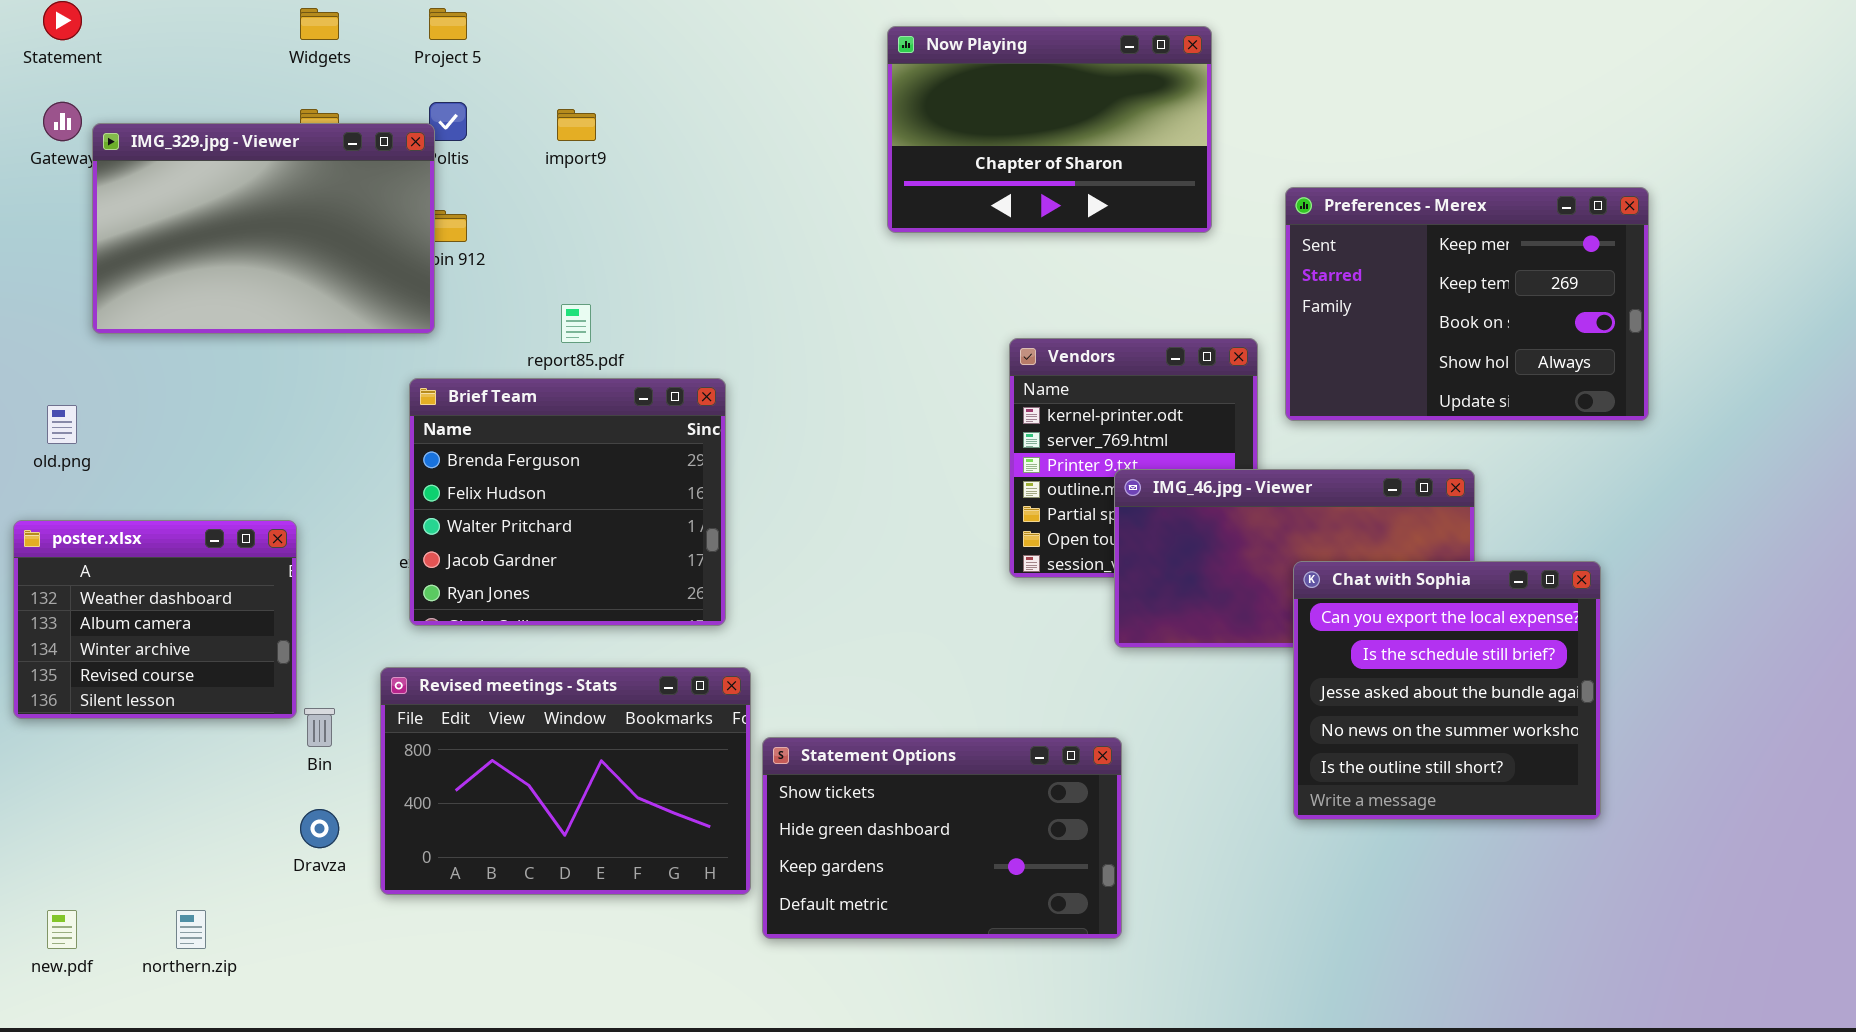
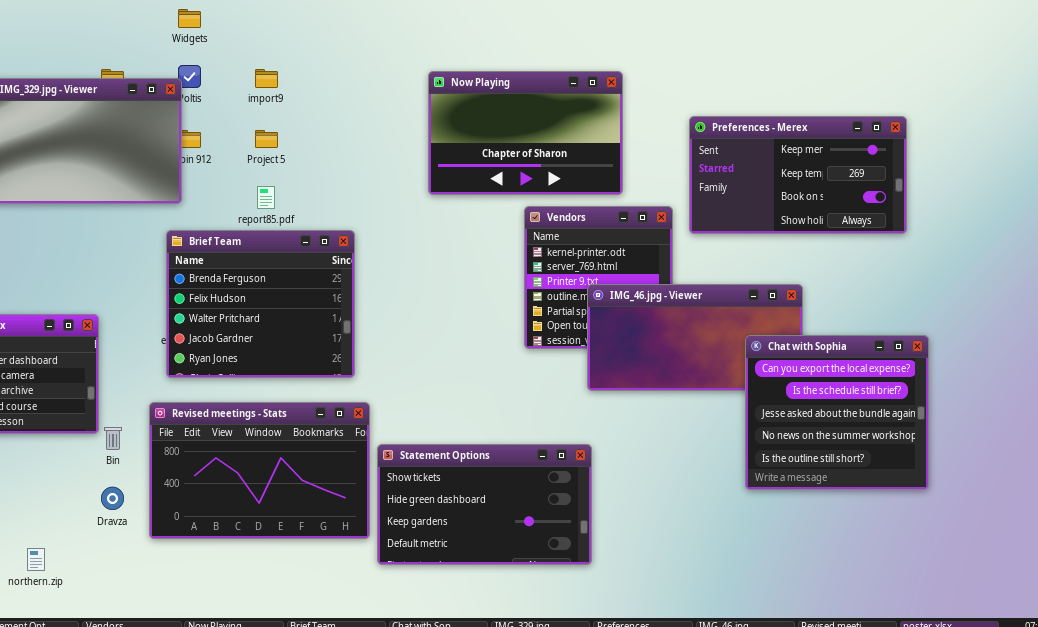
Widgets: [300,8,339,40] -> [178,9,201,28], moved
Project 5: [429,8,467,40] -> [255,130,278,148], moved
Now Playing: [887,26,1212,233] -> [428,71,623,195], moved
Preferences - Merex: [1285,187,1649,421] -> [689,116,907,234], resized
Chat with Sophia: [1293,561,1601,820] -> [745,335,929,490], moved

